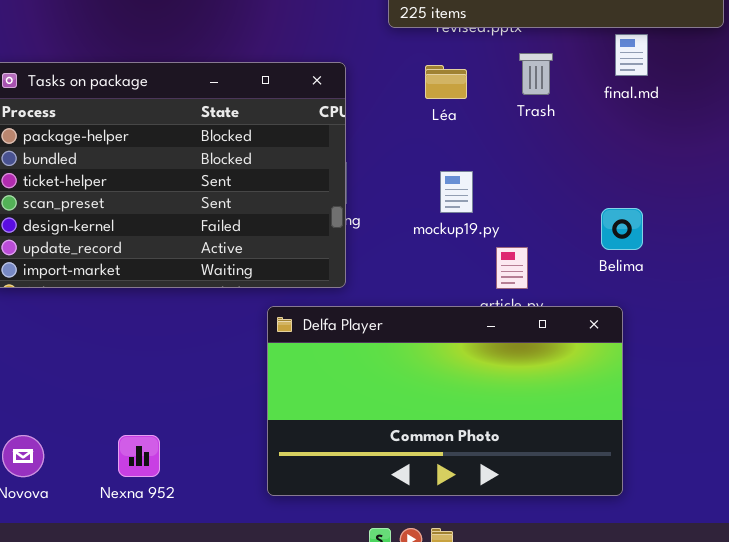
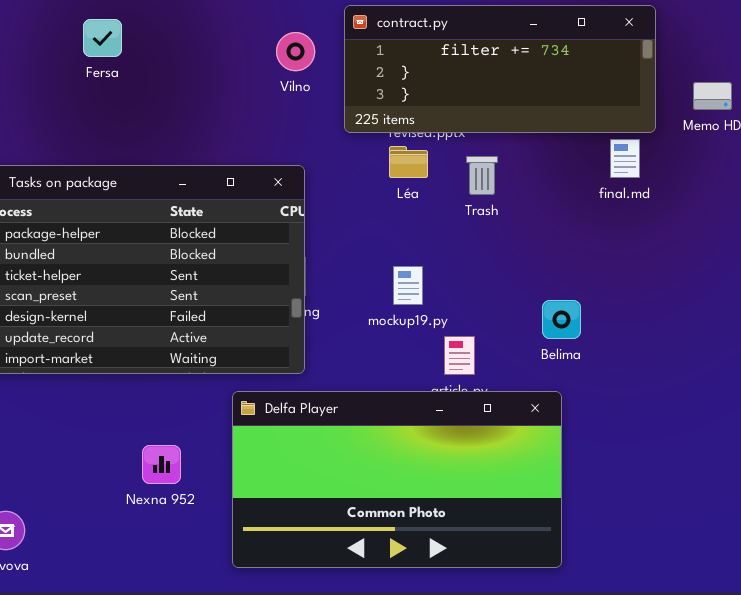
final.md: [615,34,648,76] -> [610,139,640,178], moved
Léa: [425,65,467,99] -> [389,146,428,178], moved
Nexna 952: [118,435,160,477] -> [142,445,181,484], moved

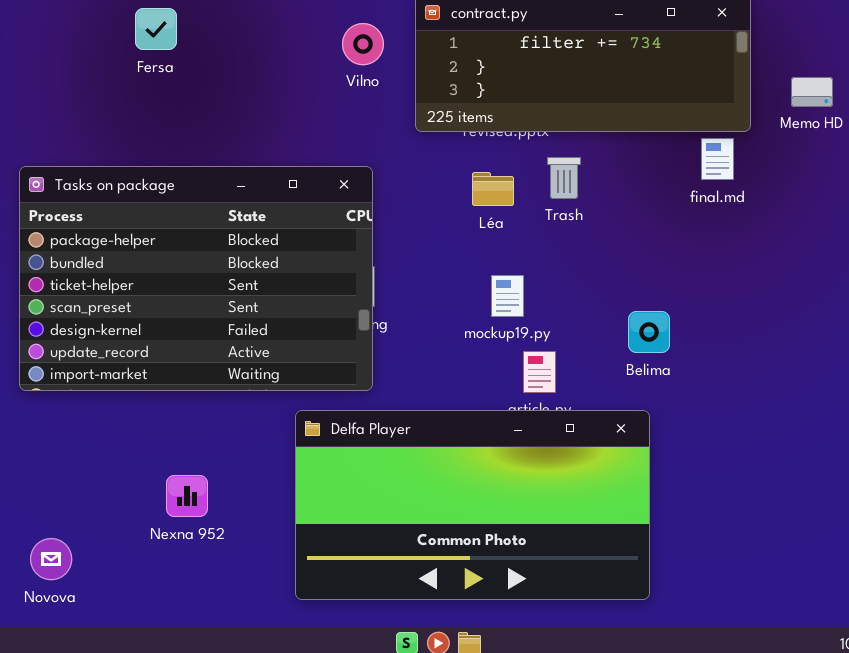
Léa: [389,146,428,178] -> [472,172,514,206], moved
mockup19.py: [393,266,423,305] -> [491,275,524,317], moved
Nexna 952: [142,445,181,484] -> [166,475,208,517], moved

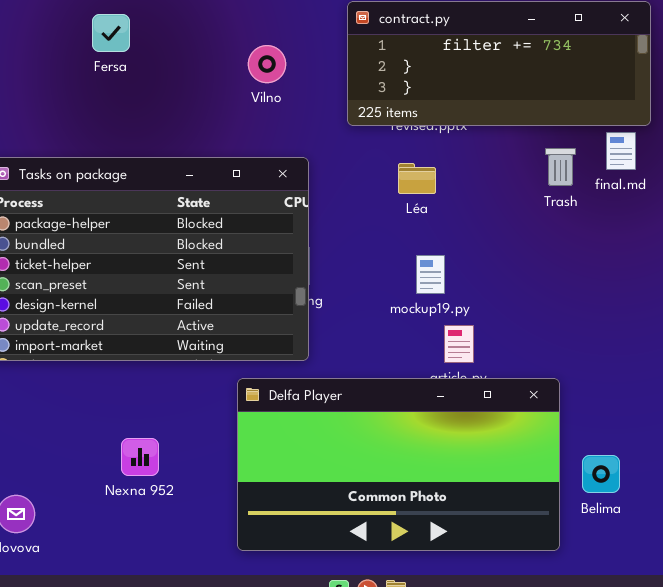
Vilno: [342,23,384,65] -> [248,45,286,83], moved
Trash: [547,157,581,199] -> [545,148,576,186], moved
Belima: [628,311,670,353] -> [582,455,620,493], moved

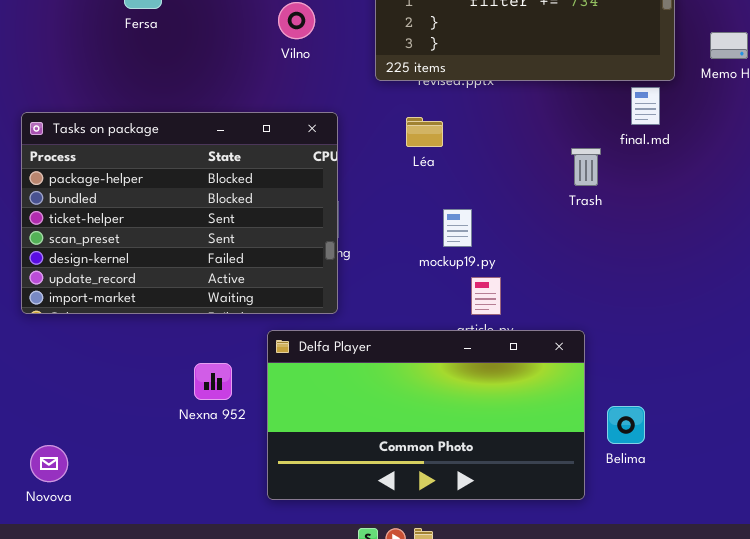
Trash: [545,148,576,186] -> [571,148,601,186], moved
Léa: [398,163,436,194] -> [406,117,443,147], moved
Nexna 952: [121,438,159,476] -> [194,363,232,400], moved

